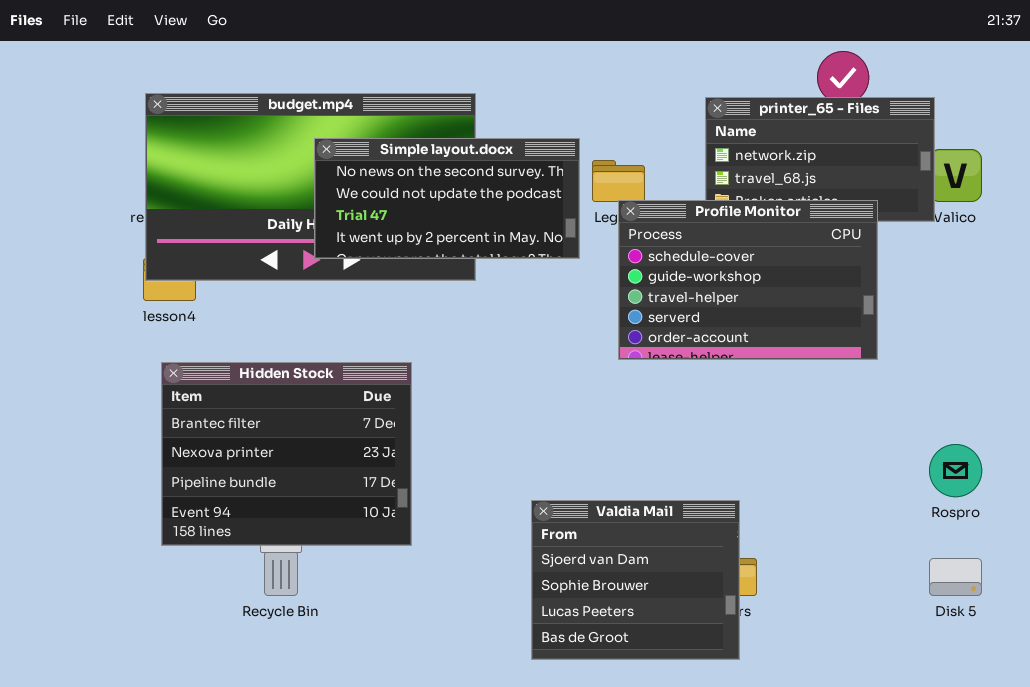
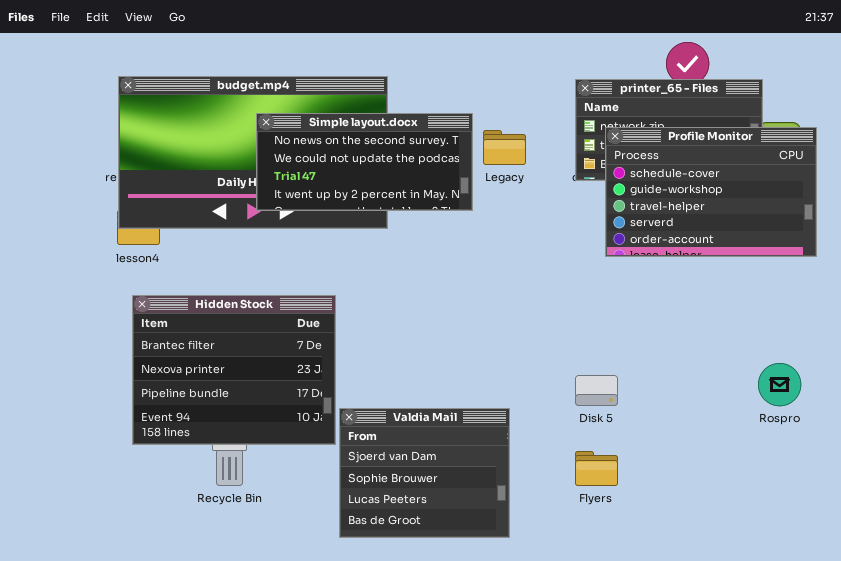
Profile Monitor: [618,200,878,360] -> [605,127,817,257], moved
Valdia Mail: [531,500,740,660] -> [339,408,510,538], moved
Disk 5: [929,558,982,596] -> [575,375,618,406], moved

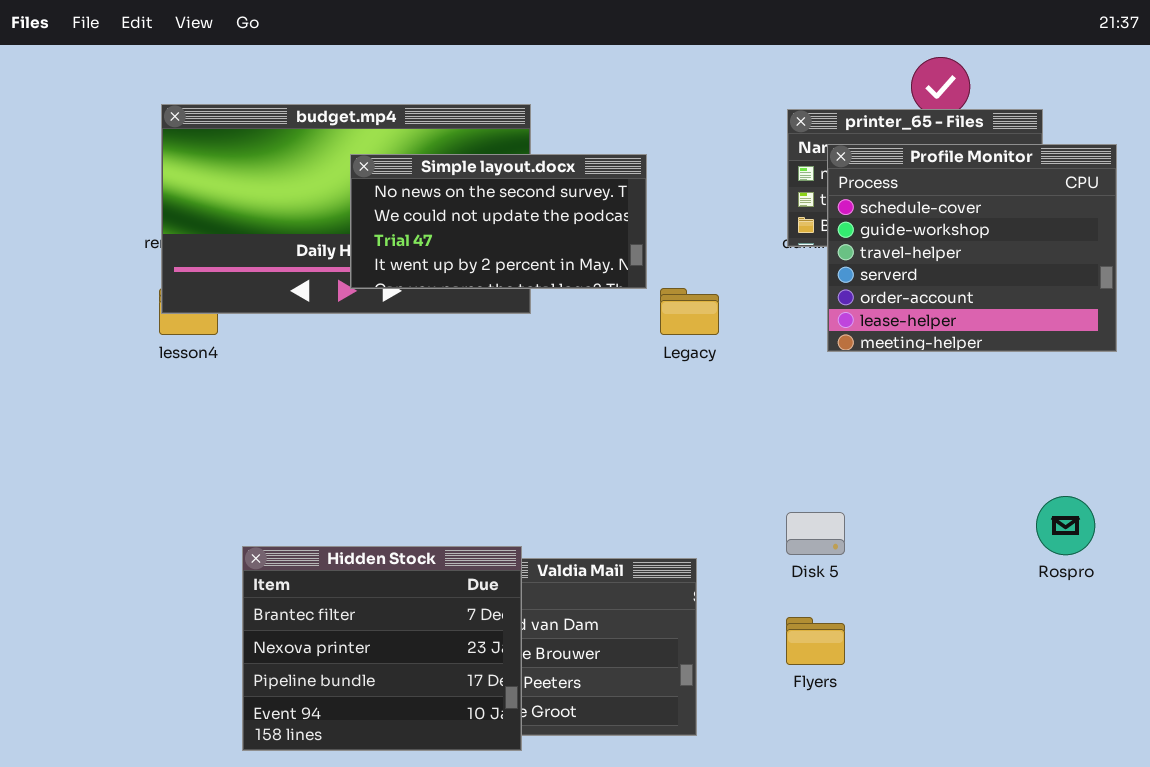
Profile Monitor: [605,127,817,257] -> [827,144,1117,352], resized
Legacy: [483,130,526,165] -> [660,288,719,335], moved
Hidden Stock: [132,295,336,445] -> [242,546,522,751], moved

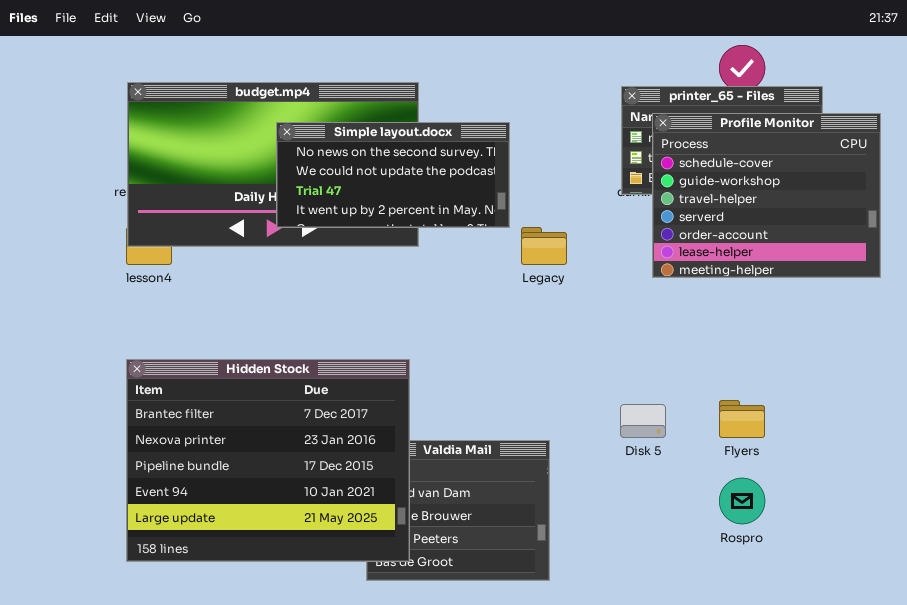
Rospro: [1036,496,1095,555] -> [719,478,765,524], moved
Hidden Stock: [242,546,522,751] -> [126,359,410,562], moved, resized
Flyers: [786,617,845,665] -> [719,400,765,438], moved

